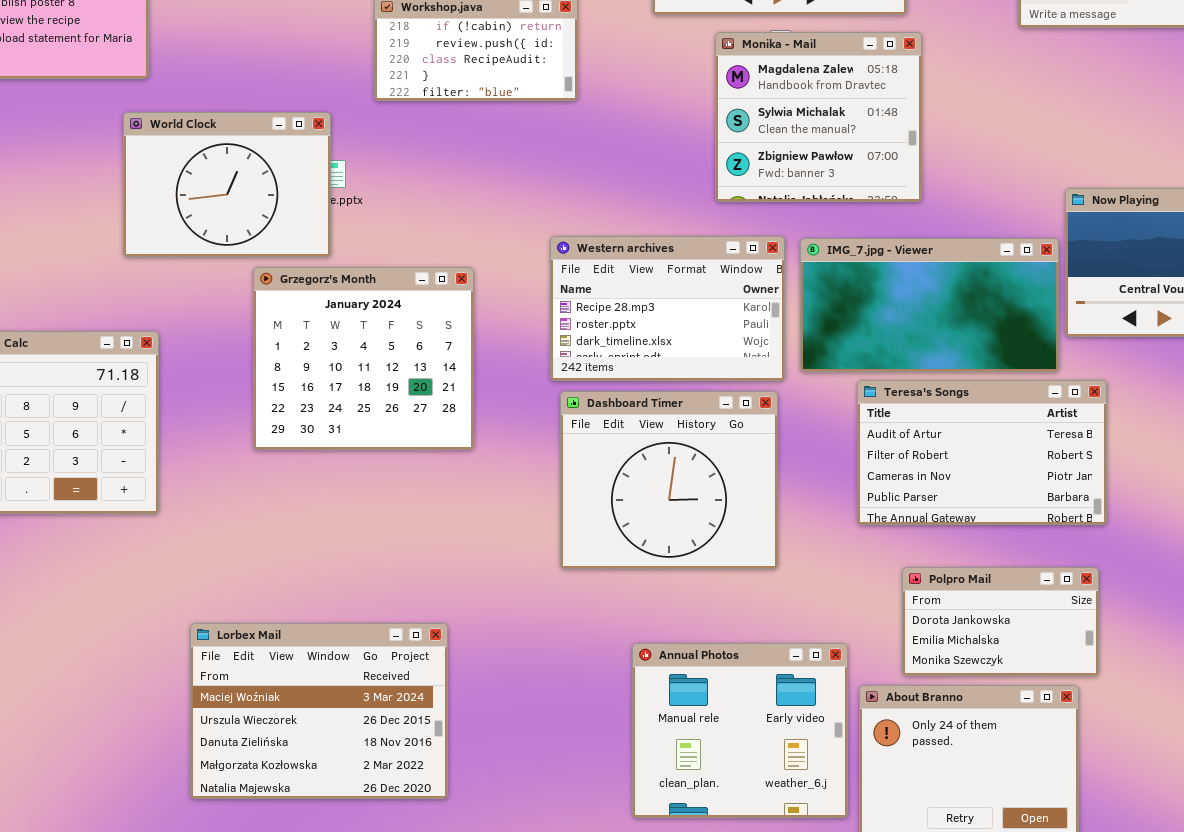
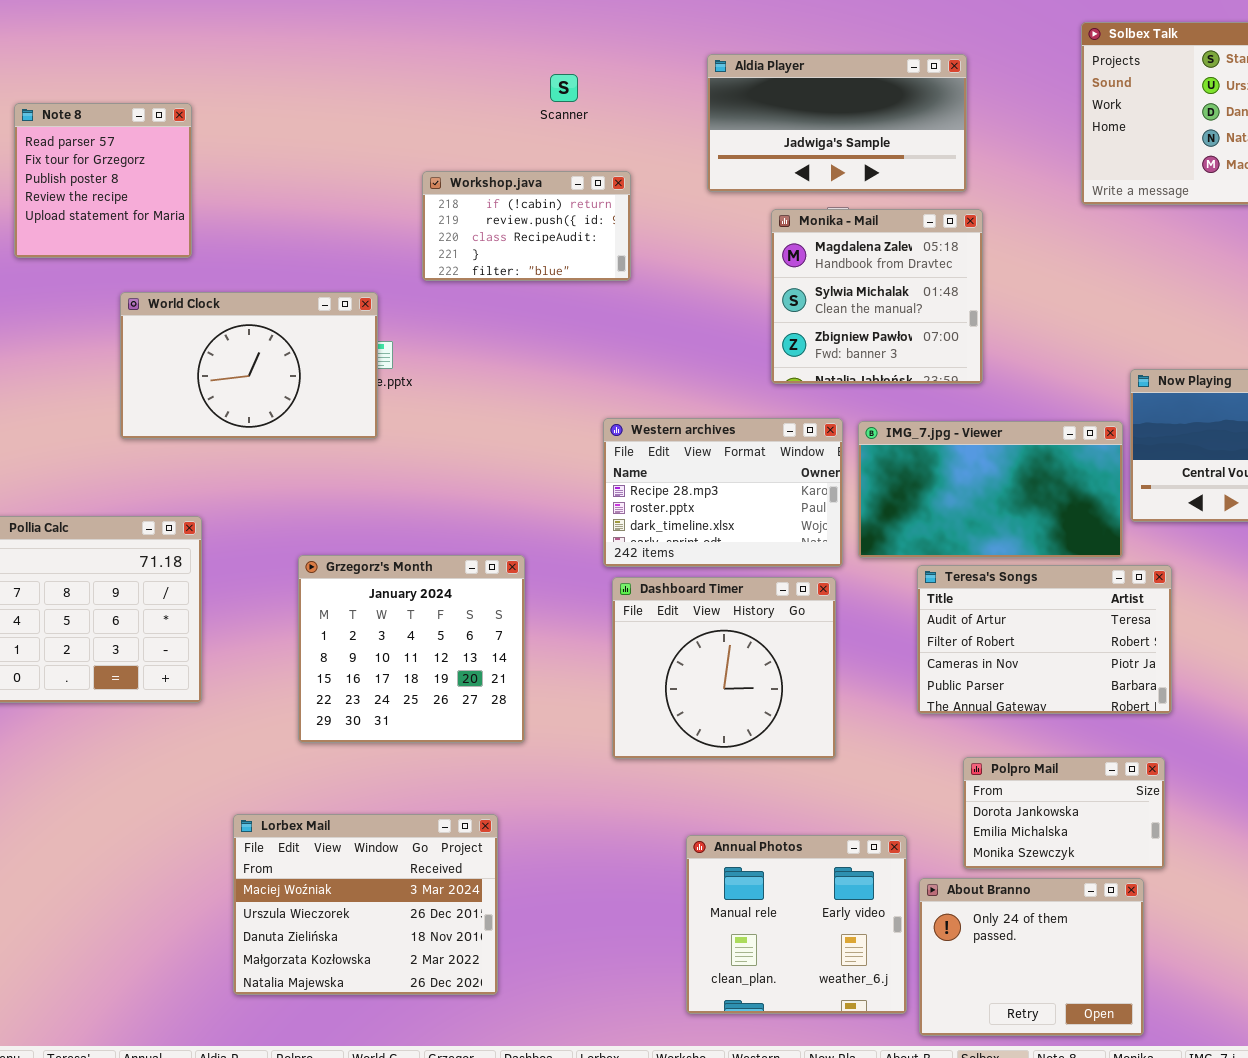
World Clock: [123,112,331,257] -> [120,292,378,439], resized
Grzegorz's Month: [253,267,474,450] -> [298,555,525,743], moved

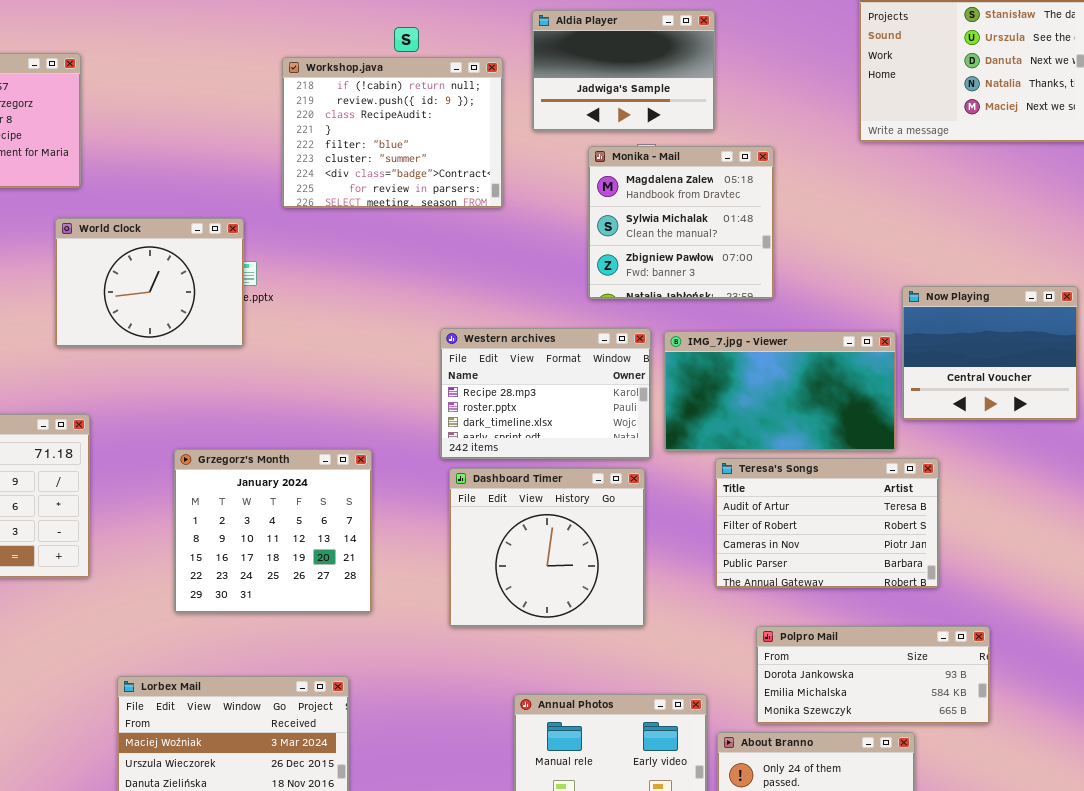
Aldia Player: [707,54,967,192] -> [532,10,715,131], resized
Workshop.java: [422,171,631,281] -> [282,57,503,208], resized
World Clock: [120,292,378,439] -> [55,218,244,347], resized
Polpro Mail: [963,757,1165,869] -> [756,626,990,724], resized

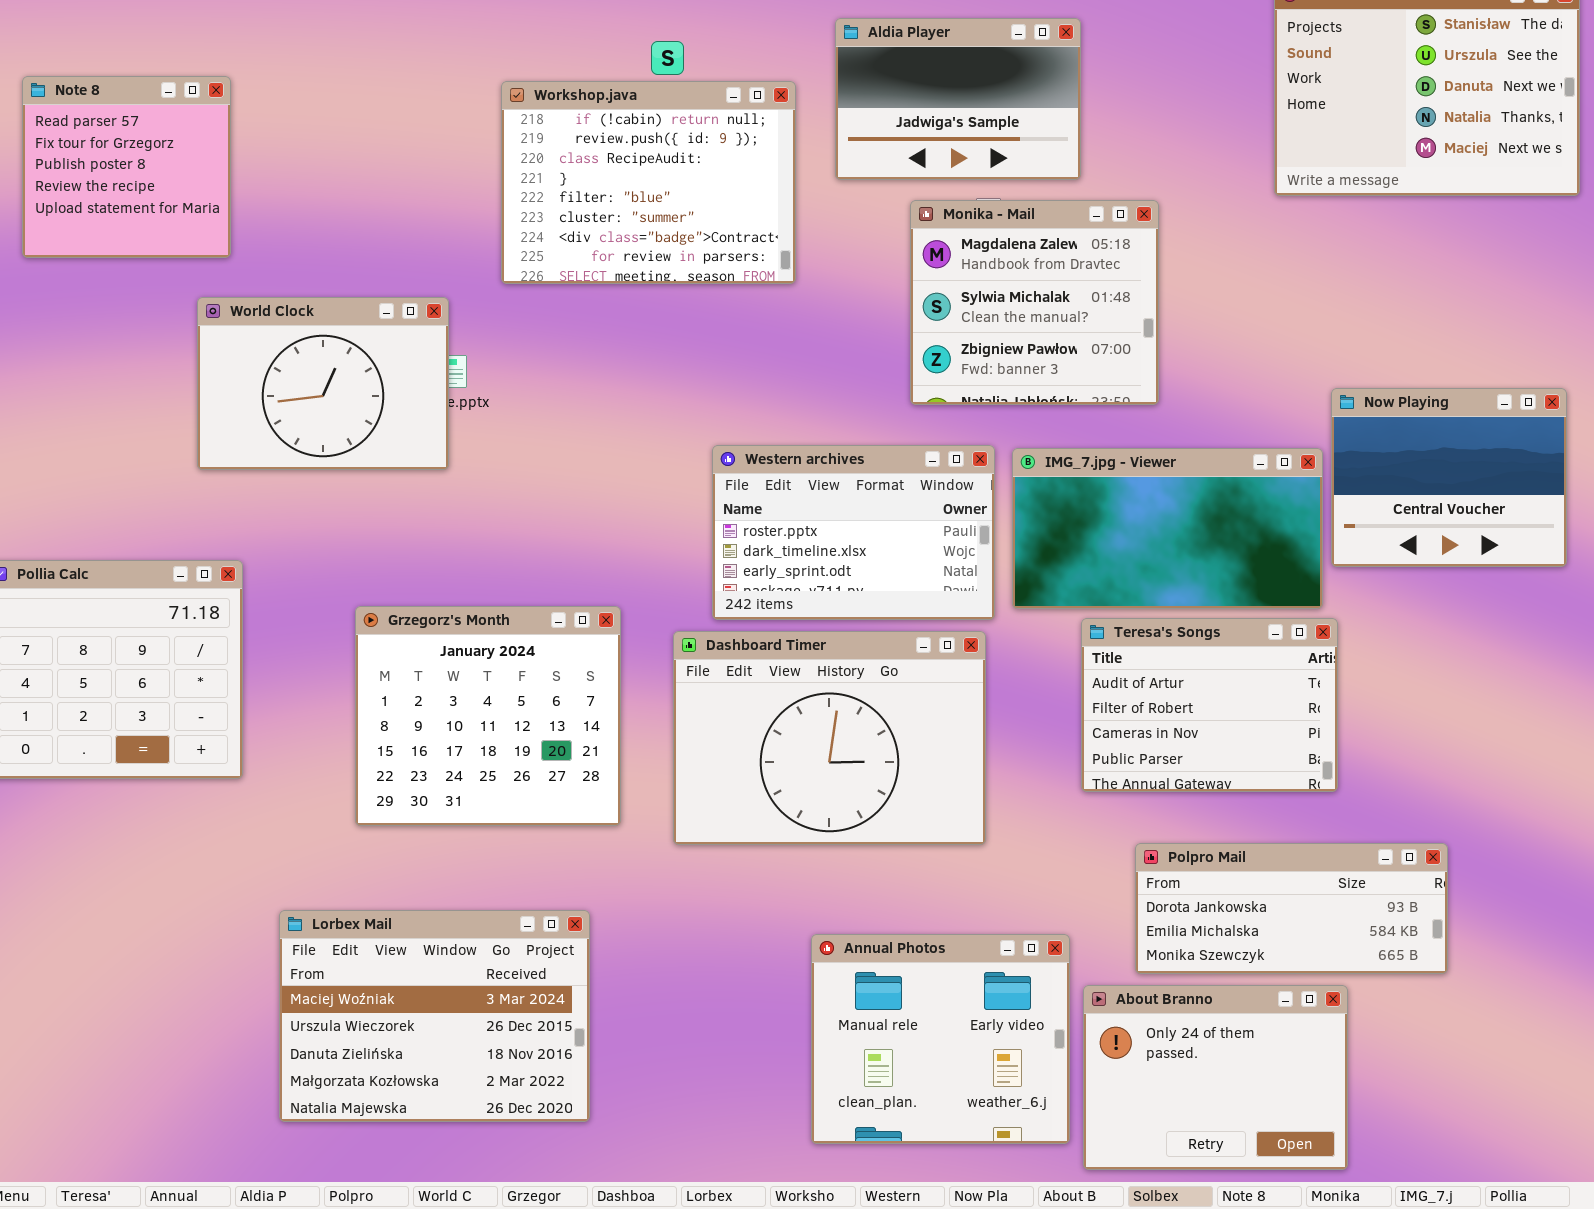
Western archives: [440,328,651,459] -> [712,445,995,620], scrolled down 1 row
Teresa's Songs: [715,458,939,588] -> [1081,618,1338,792], resized
Dashboard Timer: [449,468,645,627] -> [673,631,986,845], resized

